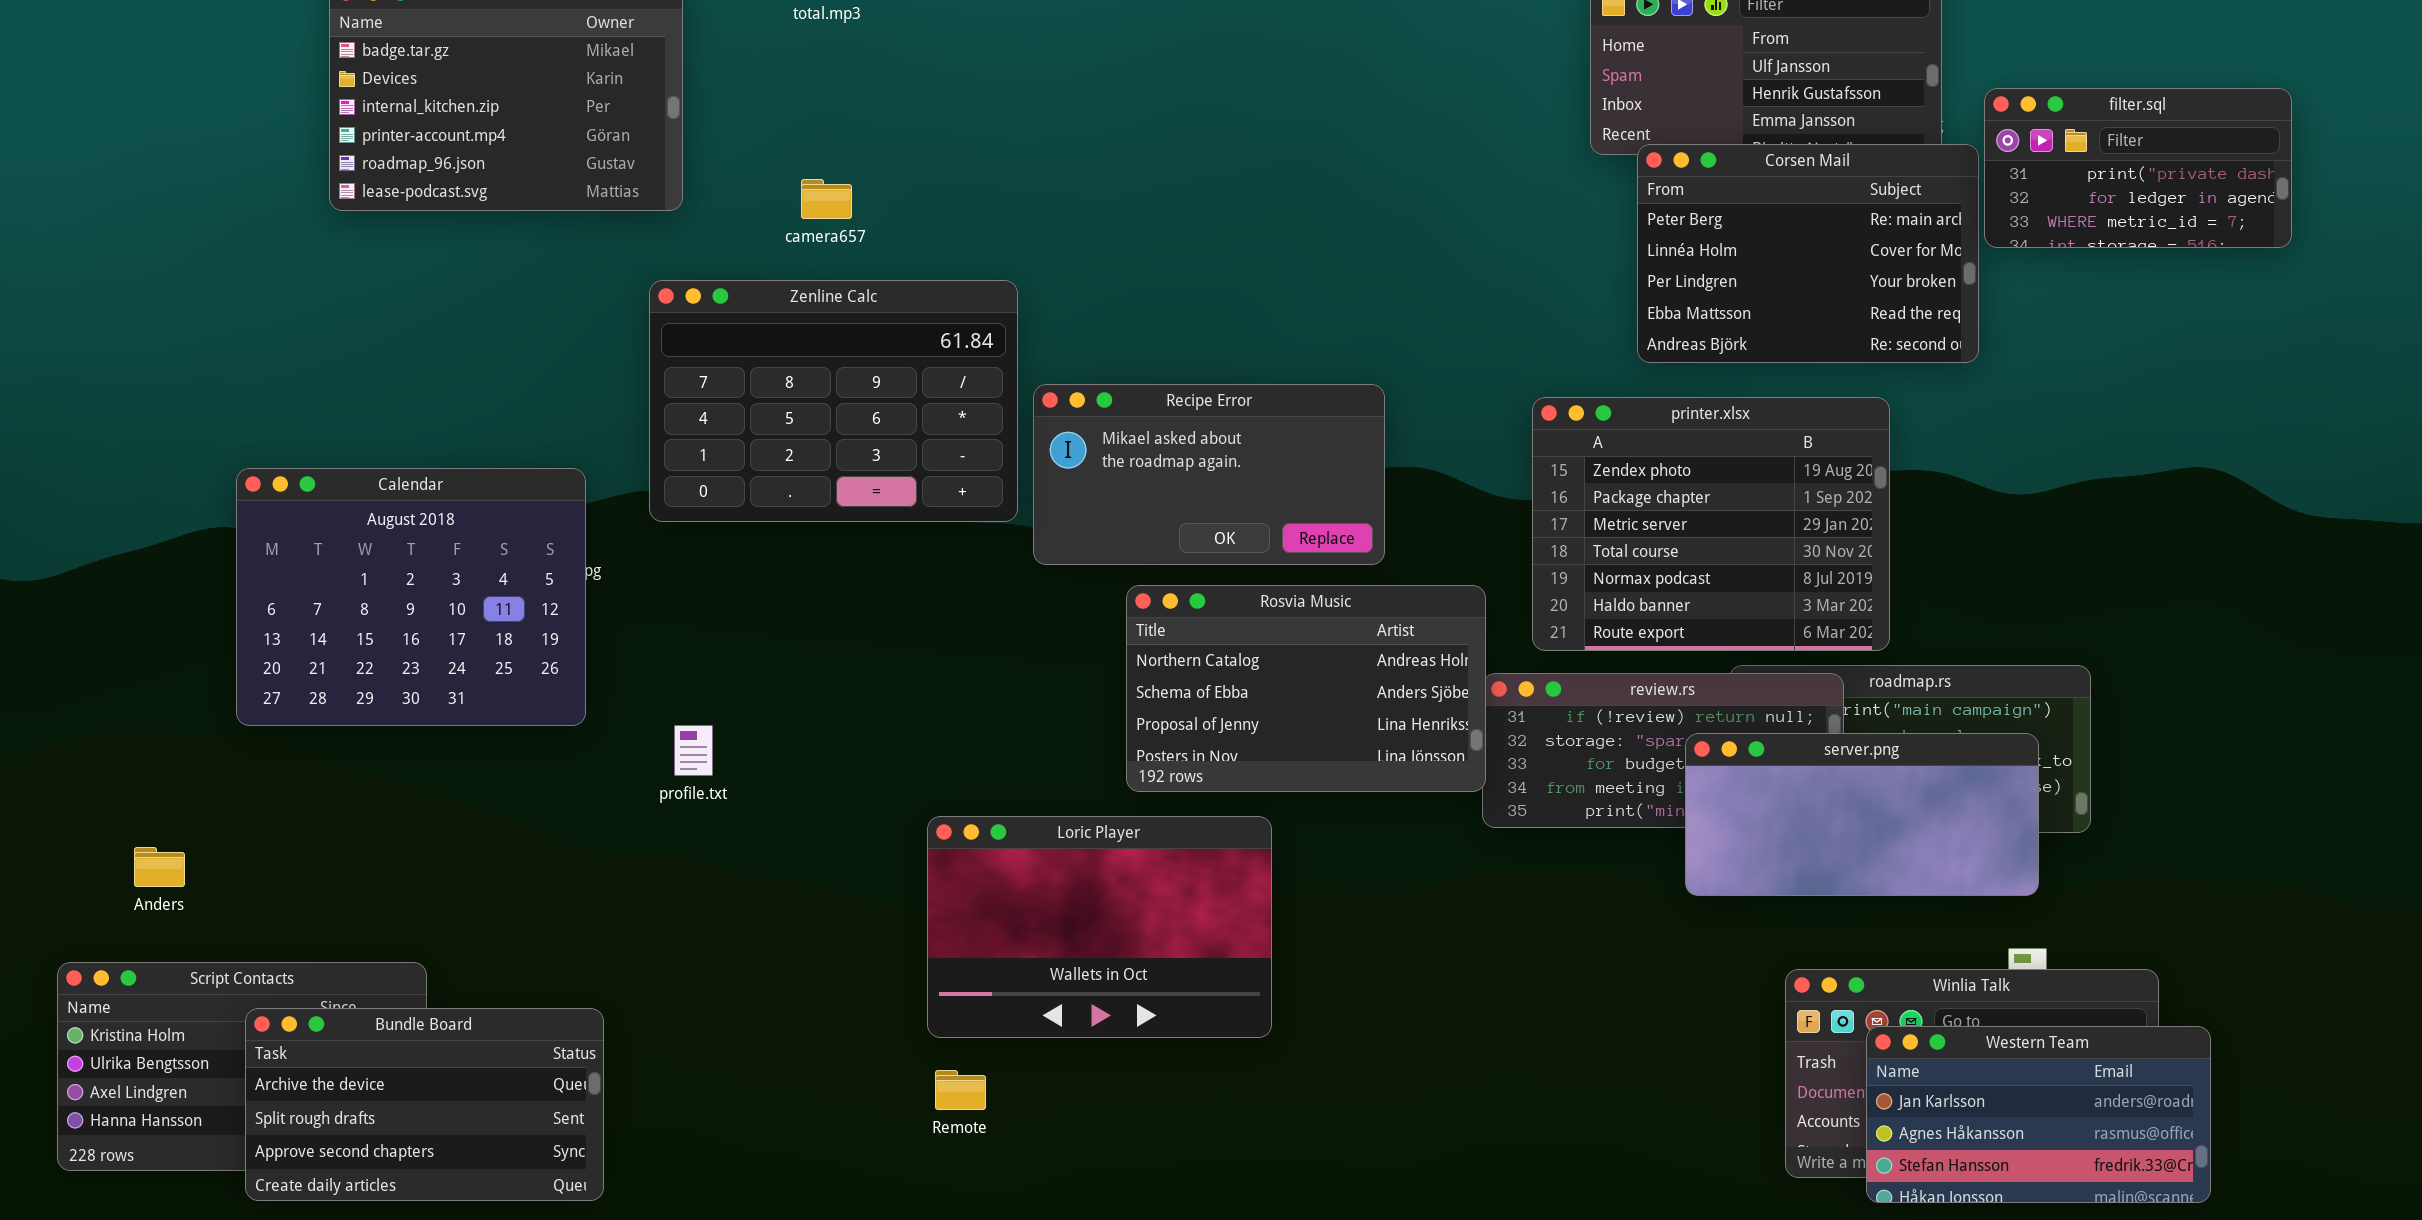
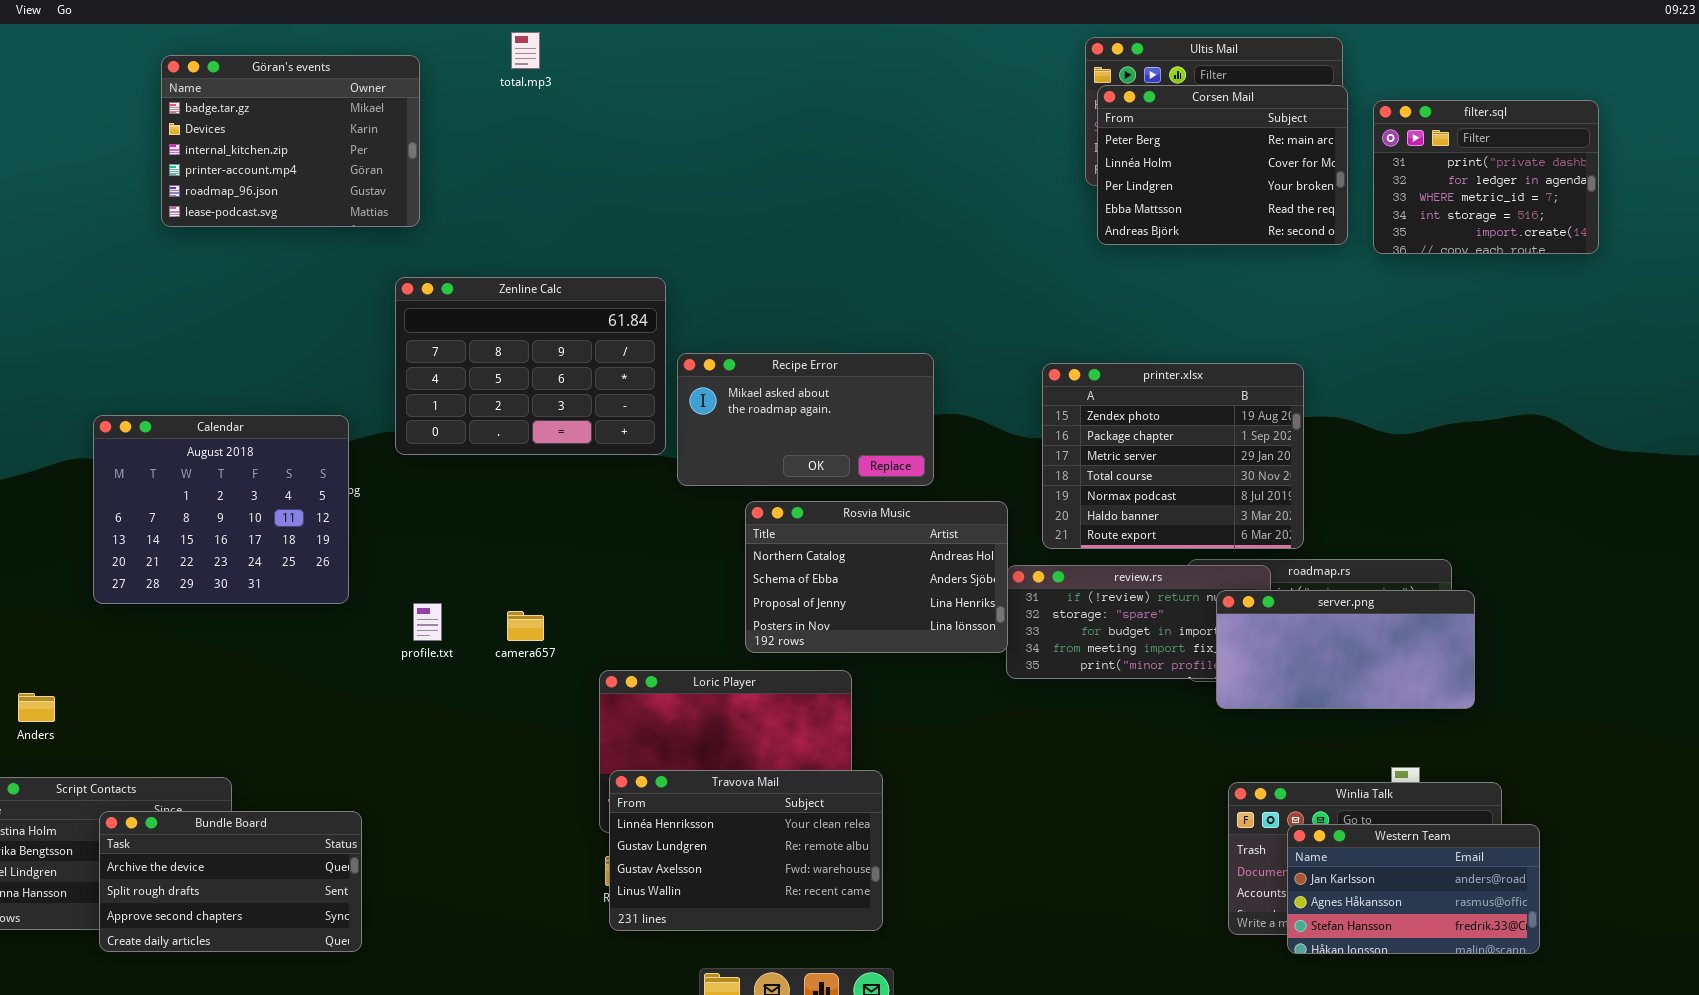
filter.sql: [1984,88,2292,248] -> [1373,100,1599,254], resized
Corsen Mail: [1637,144,1979,363] -> [1097,85,1348,245], moved
camera657: [801,179,852,219] -> [507,611,544,641], moved
server.png: [1685,733,2039,896] -> [1216,590,1475,709], moved
Travova Mail: none -> [609,770,883,931], opened

